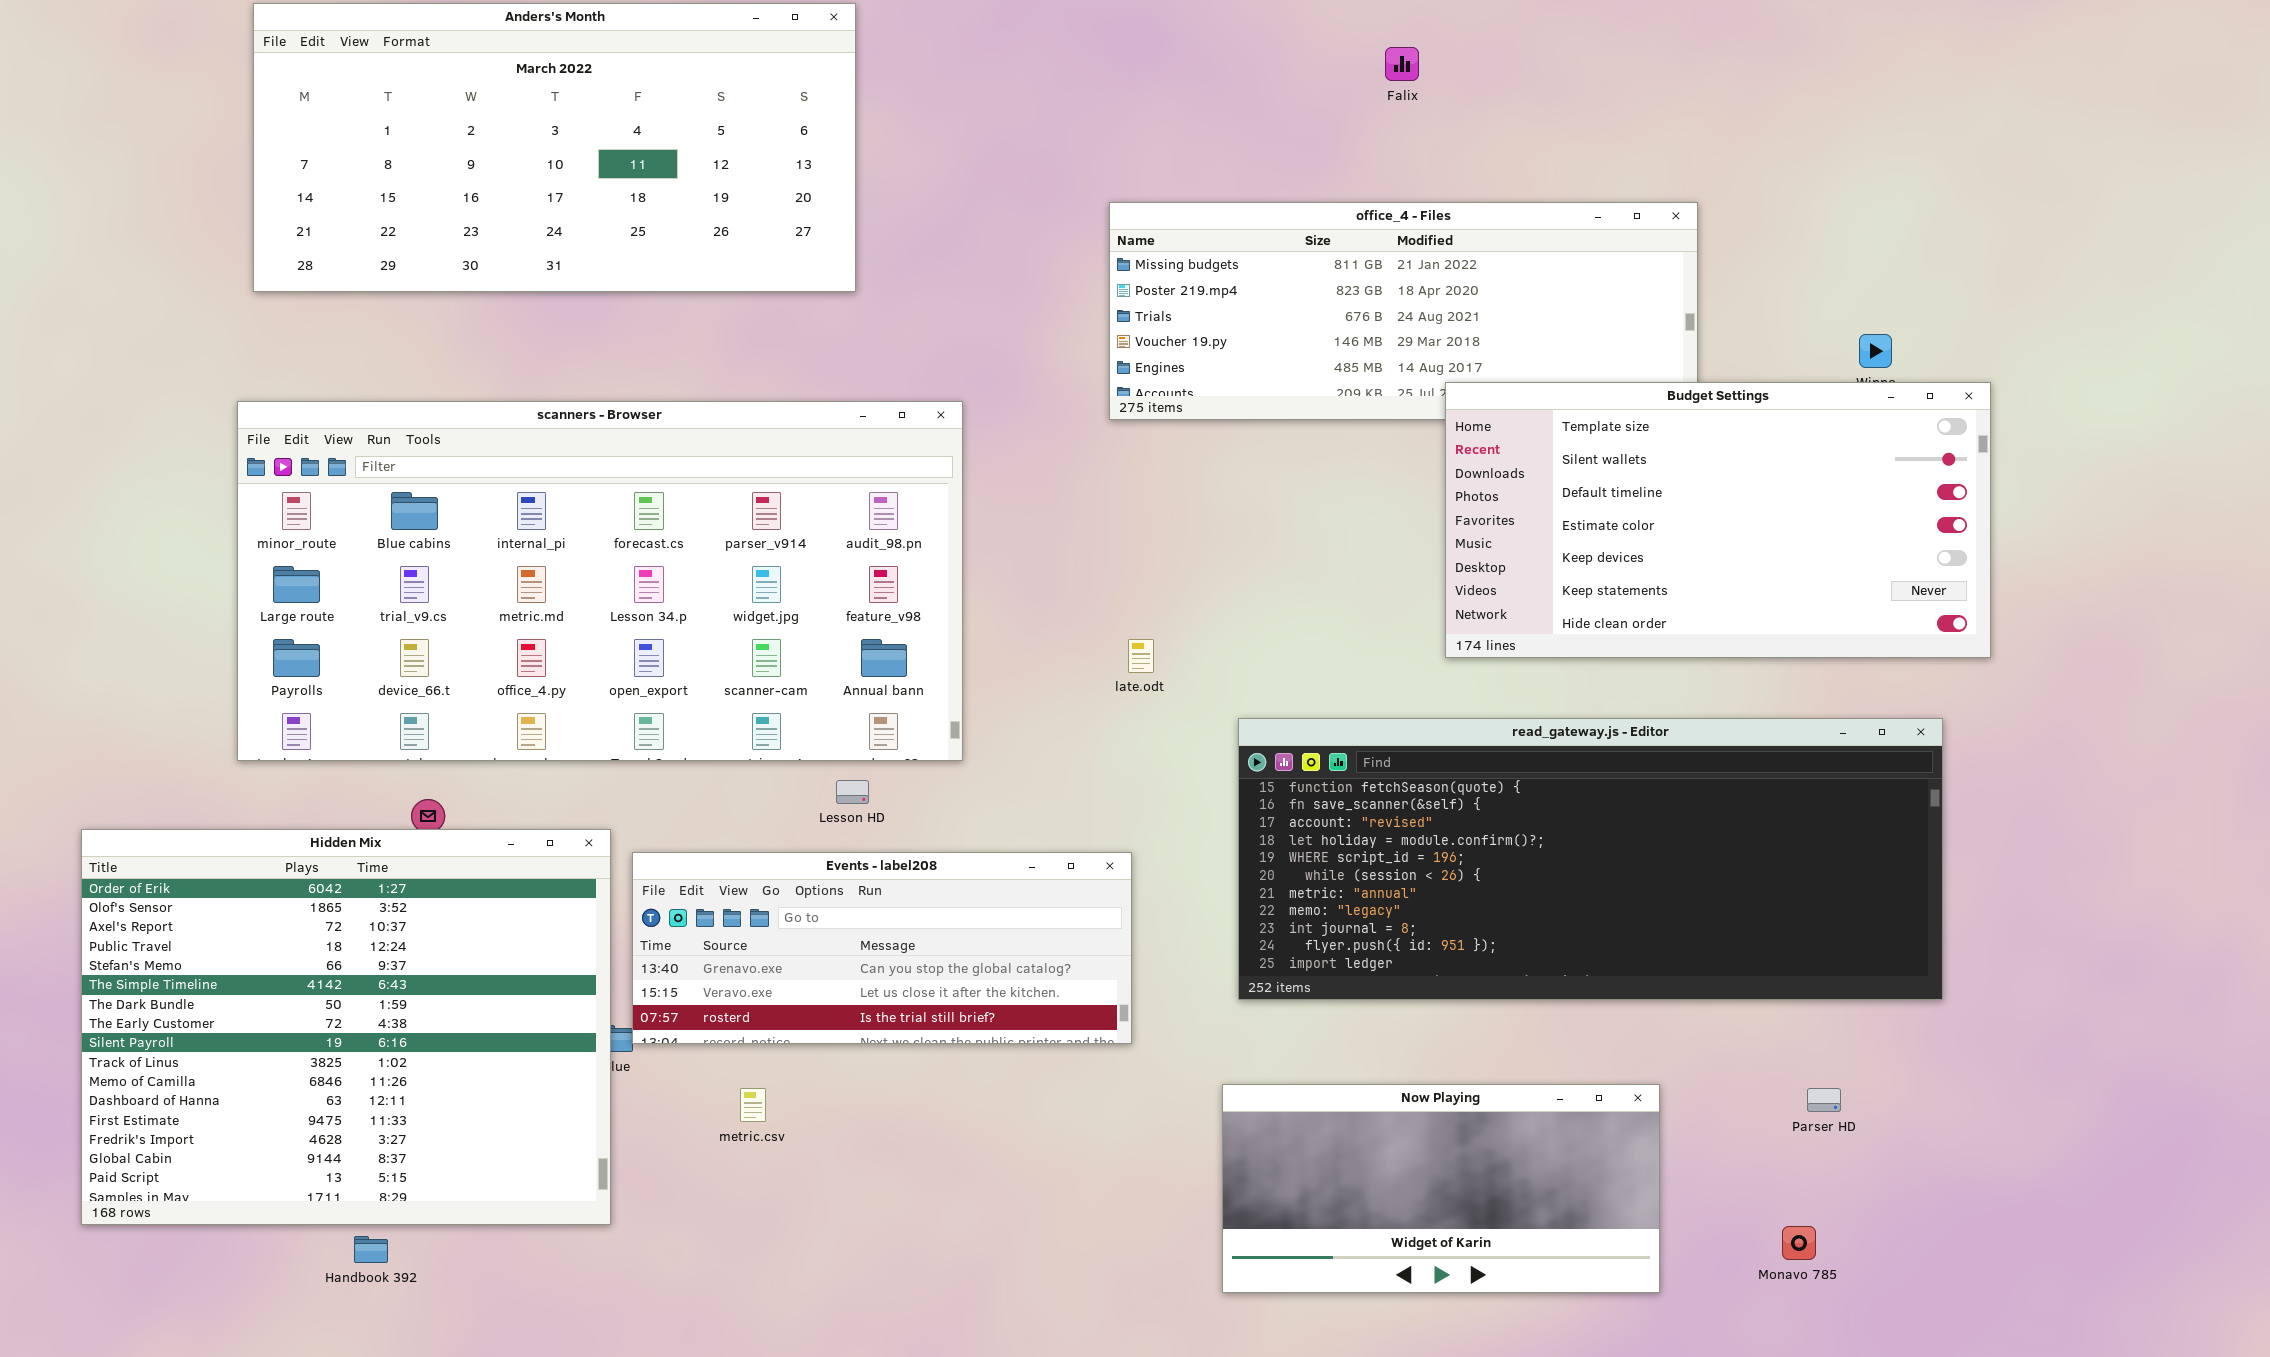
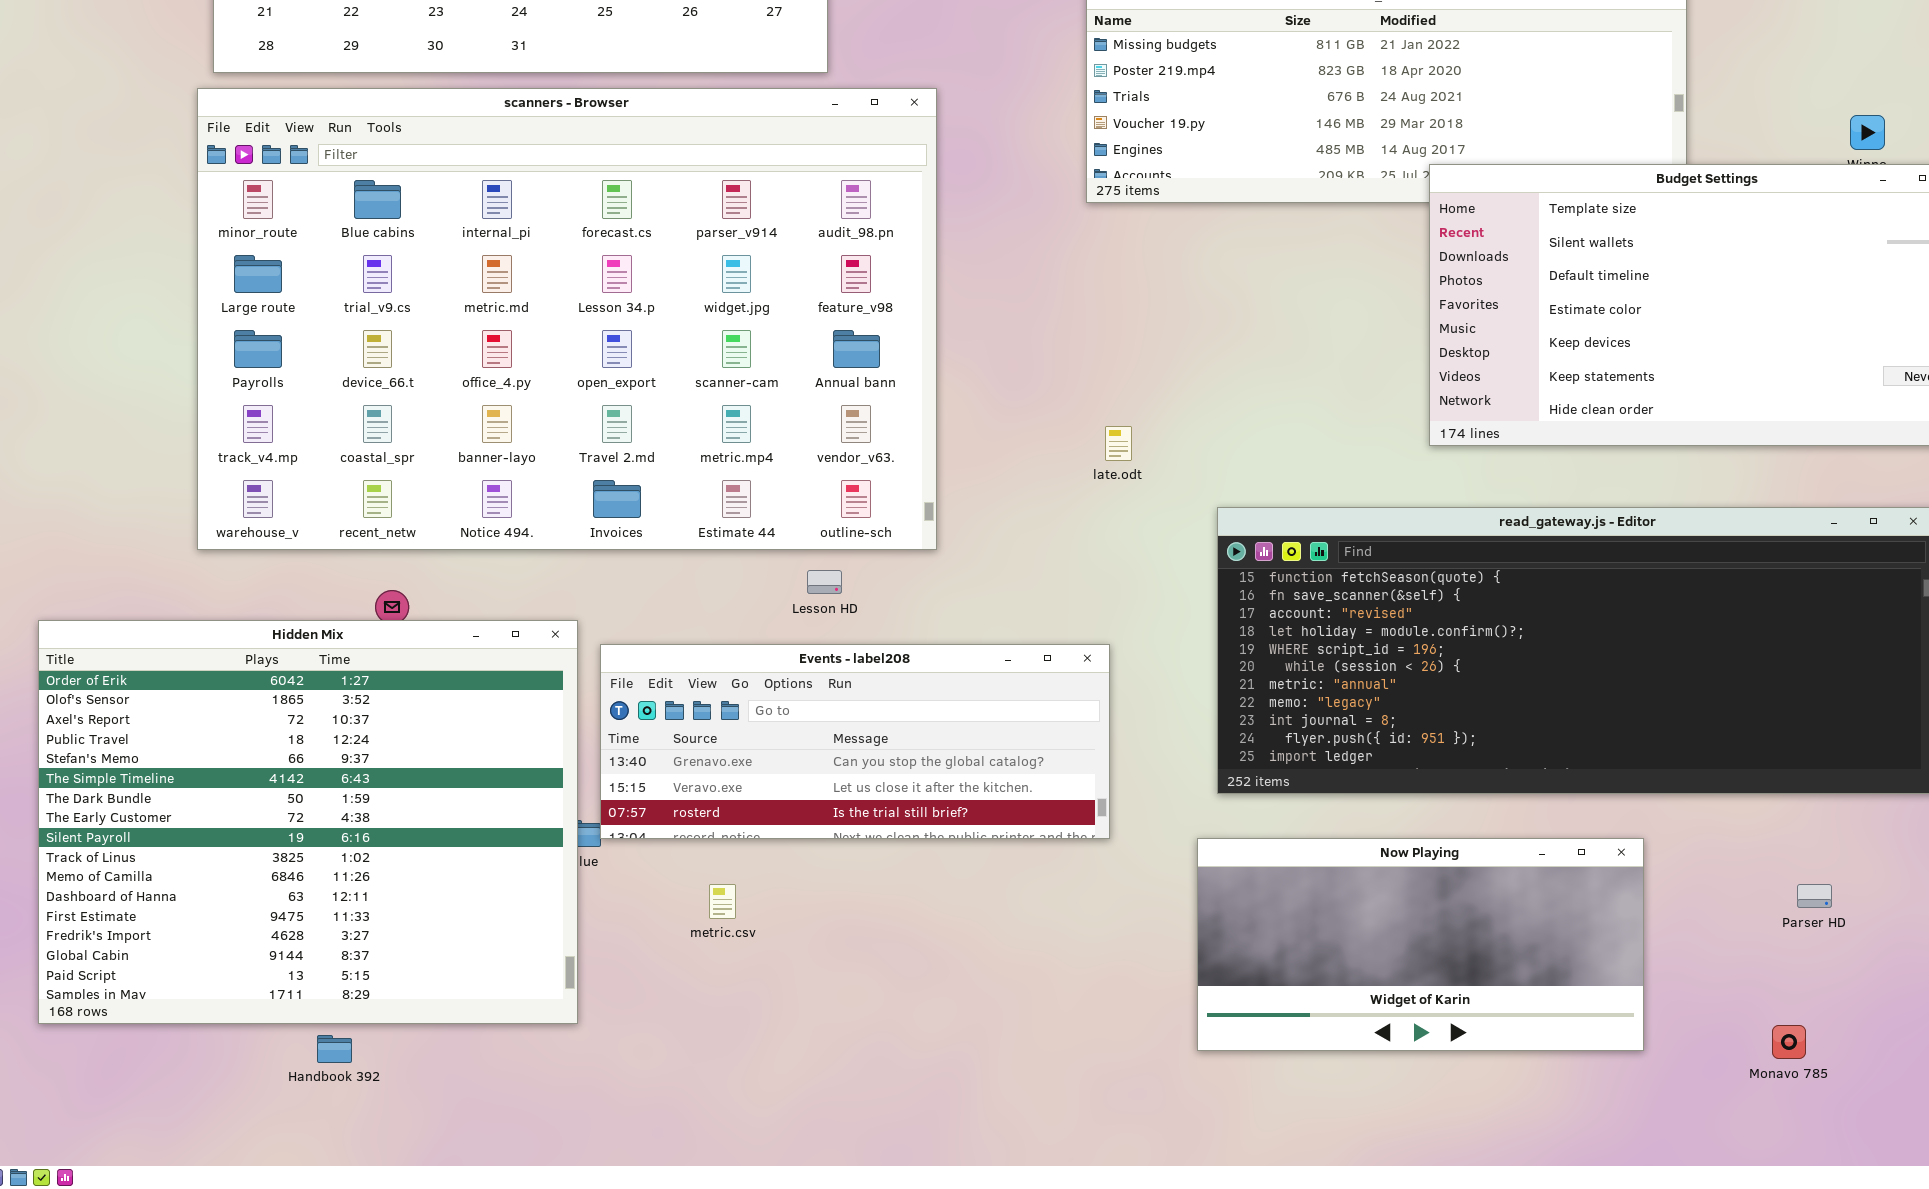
scanners - Browser: [237,401,963,761] -> [197,88,937,550], resized
Now Playing: [1222,1084,1660,1293] -> [1197,838,1644,1051], moved

